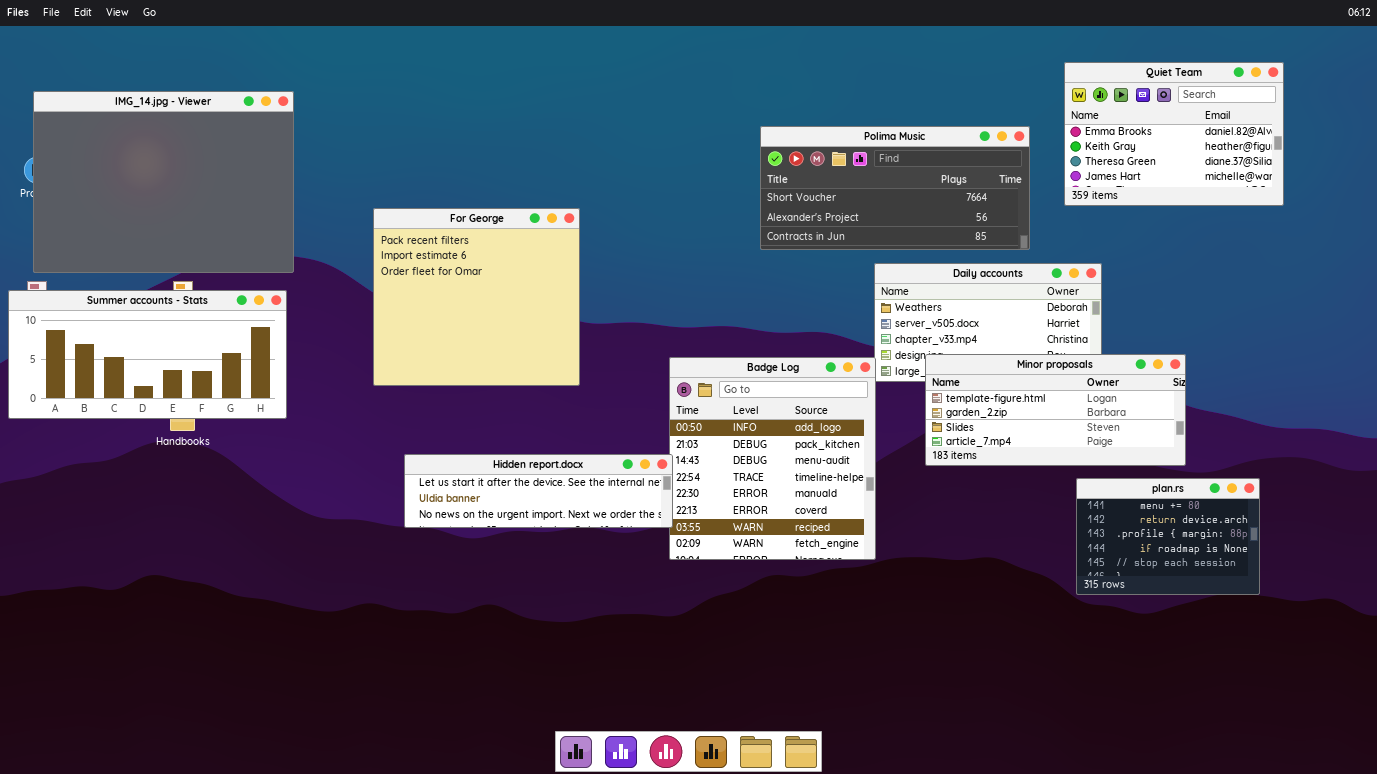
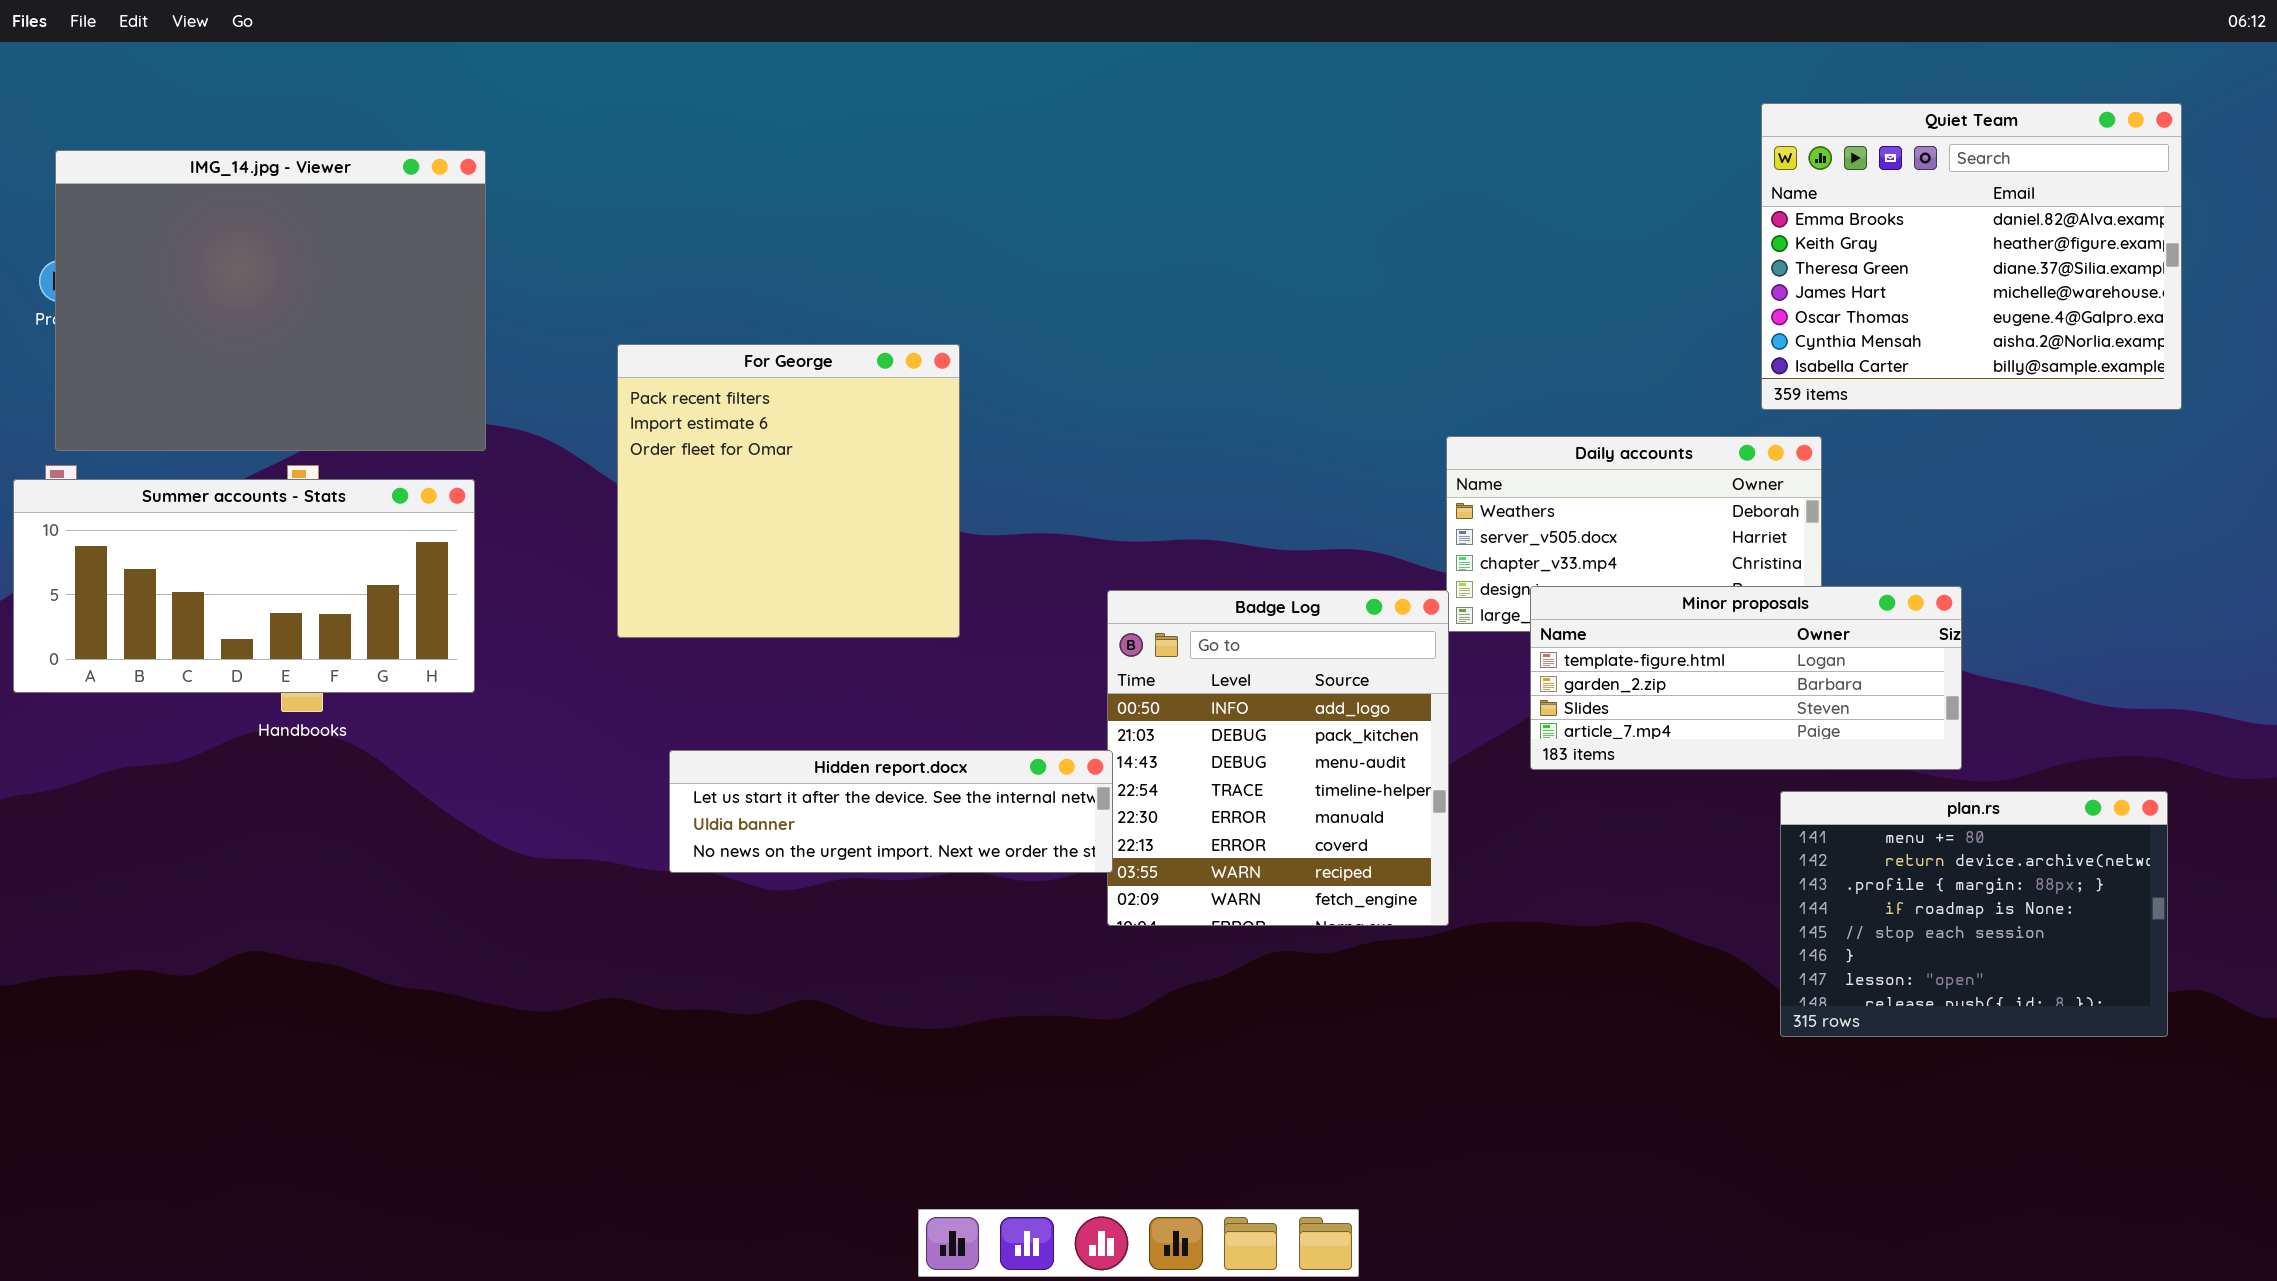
Quiet Team: [1064,62,1284,206] -> [1761,103,2182,410], resized
Polima Music: [760,126,1030,250] -> none, closed
plan.rs: [1076,478,1260,595] -> [1780,791,2168,1037], resized

